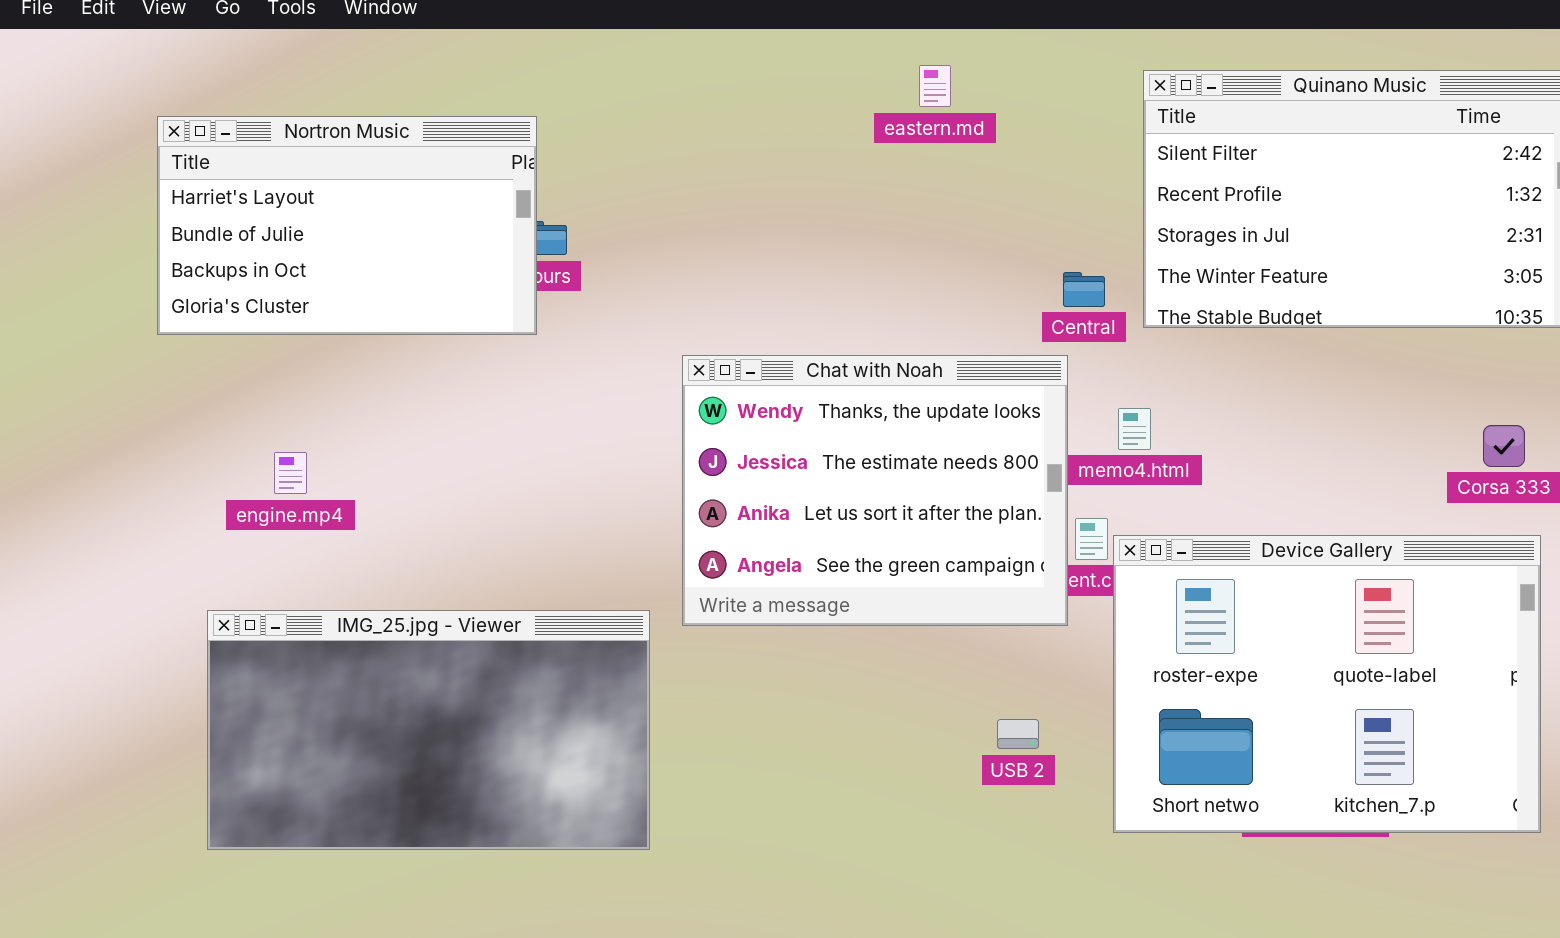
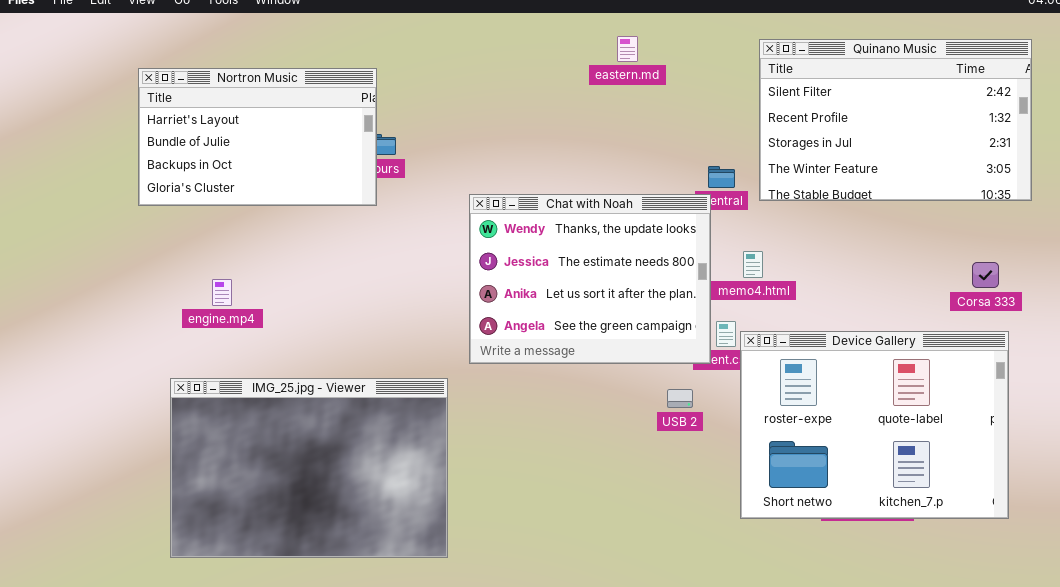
Chat with Noah: [682,355,1068,626] -> [469,194,711,364], moved
IMG_25.jpg - Viewer: [207,610,650,850] -> [170,378,448,558], resized
USB 2: [997,719,1039,749] -> [667,389,693,408], moved

